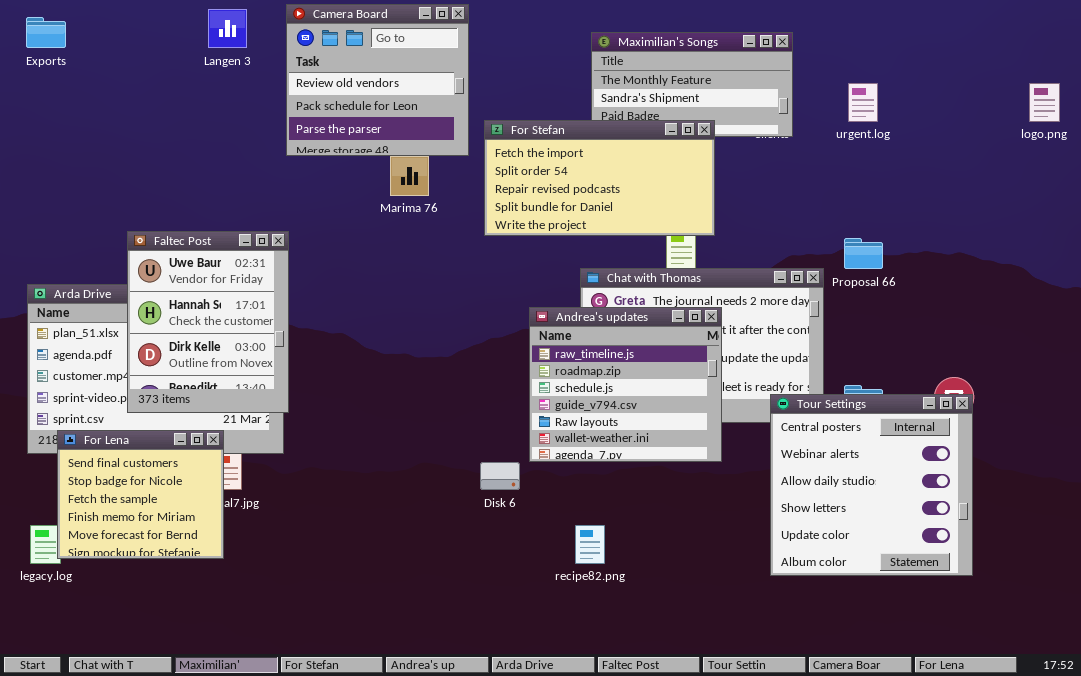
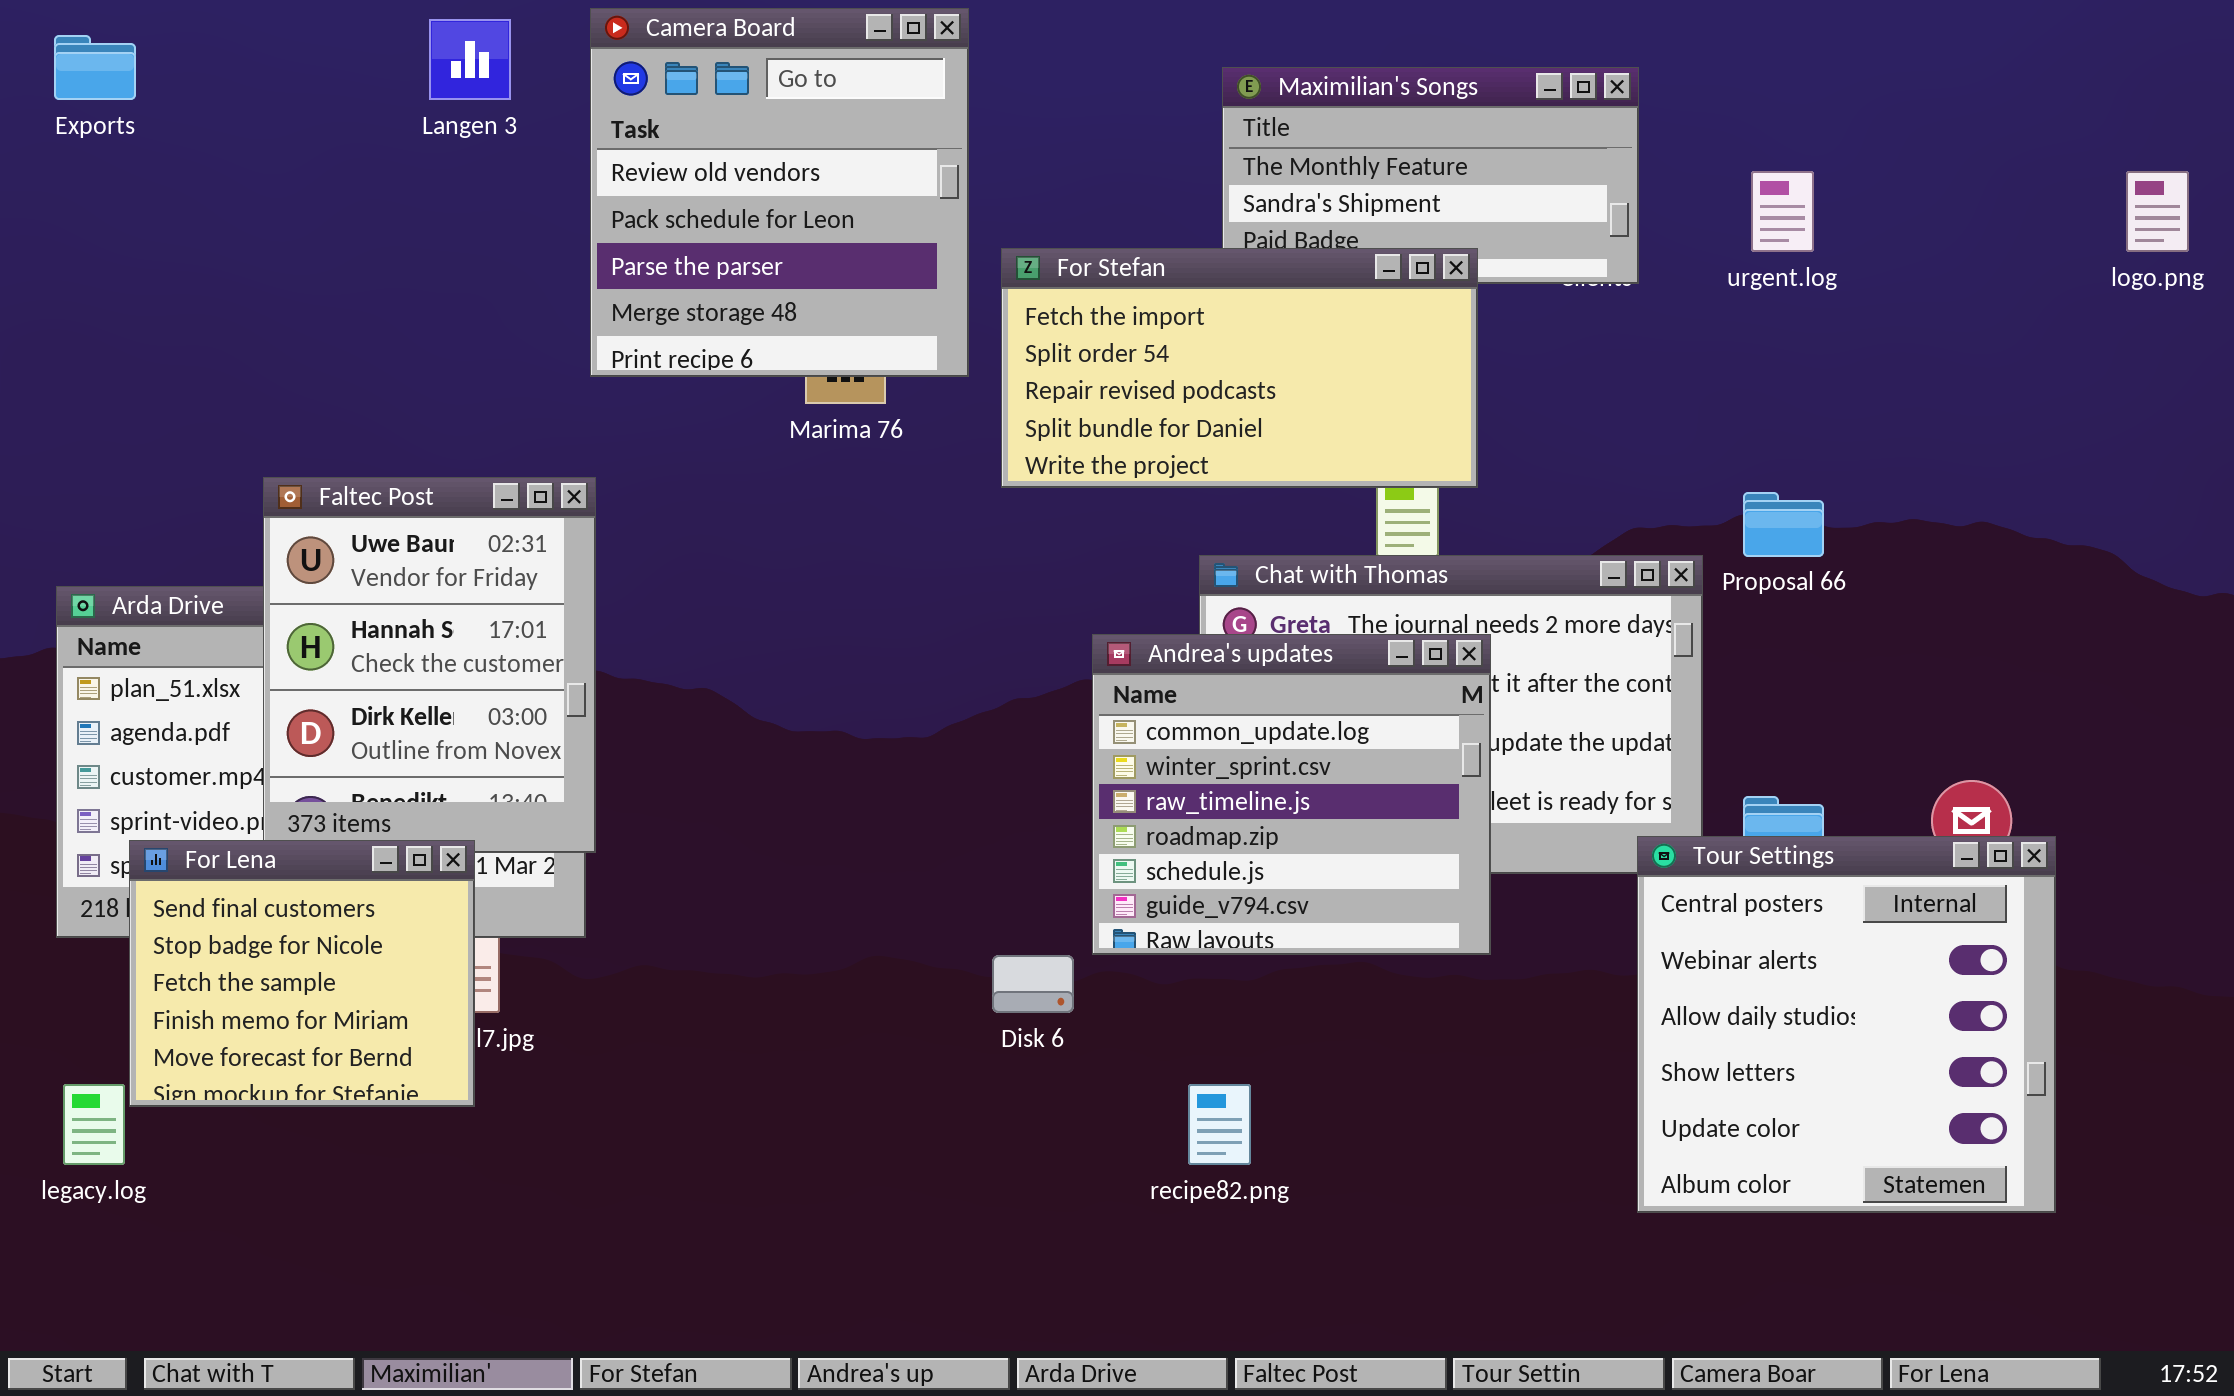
Camera Board: [286,4,469,156] -> [590,8,969,377], resized
Andrea's updates: [529,307,722,462] -> [1092,634,1491,955], scrolled up 2 rows
Tour Settings: [770,394,973,576] -> [1637,836,2056,1213], moved
For Lena: [57,430,224,559] -> [129,840,475,1107], moved

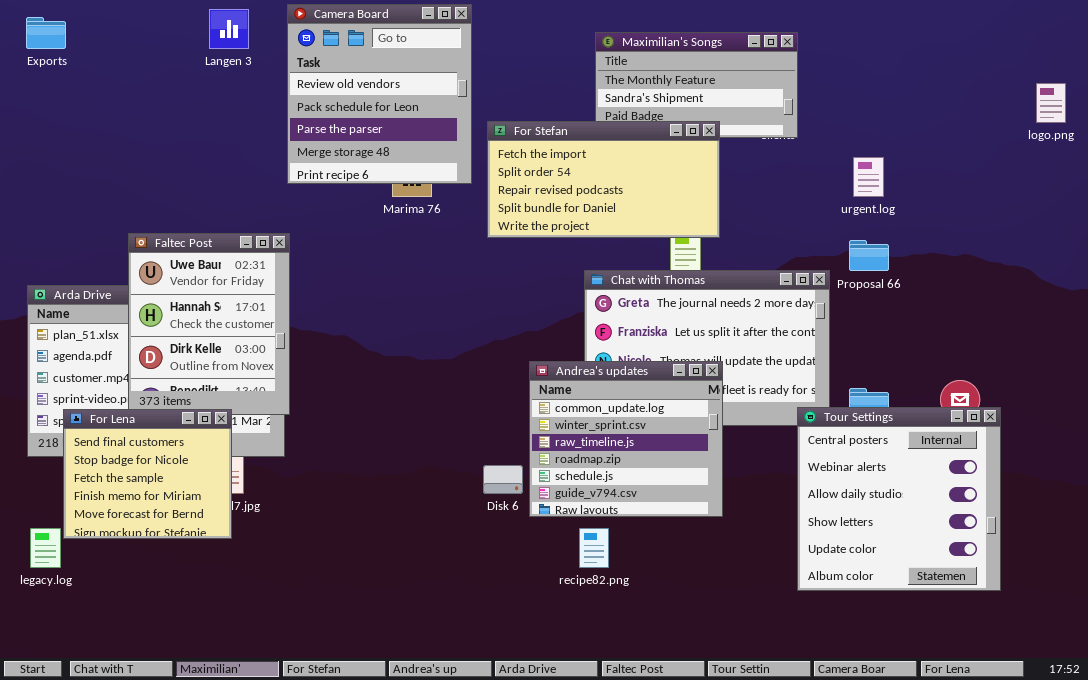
urgent.log: [1751,171,1814,252] -> [853,157,884,197], moved
Andrea's updates: [1092,634,1491,955] -> [529,361,723,517], moved

